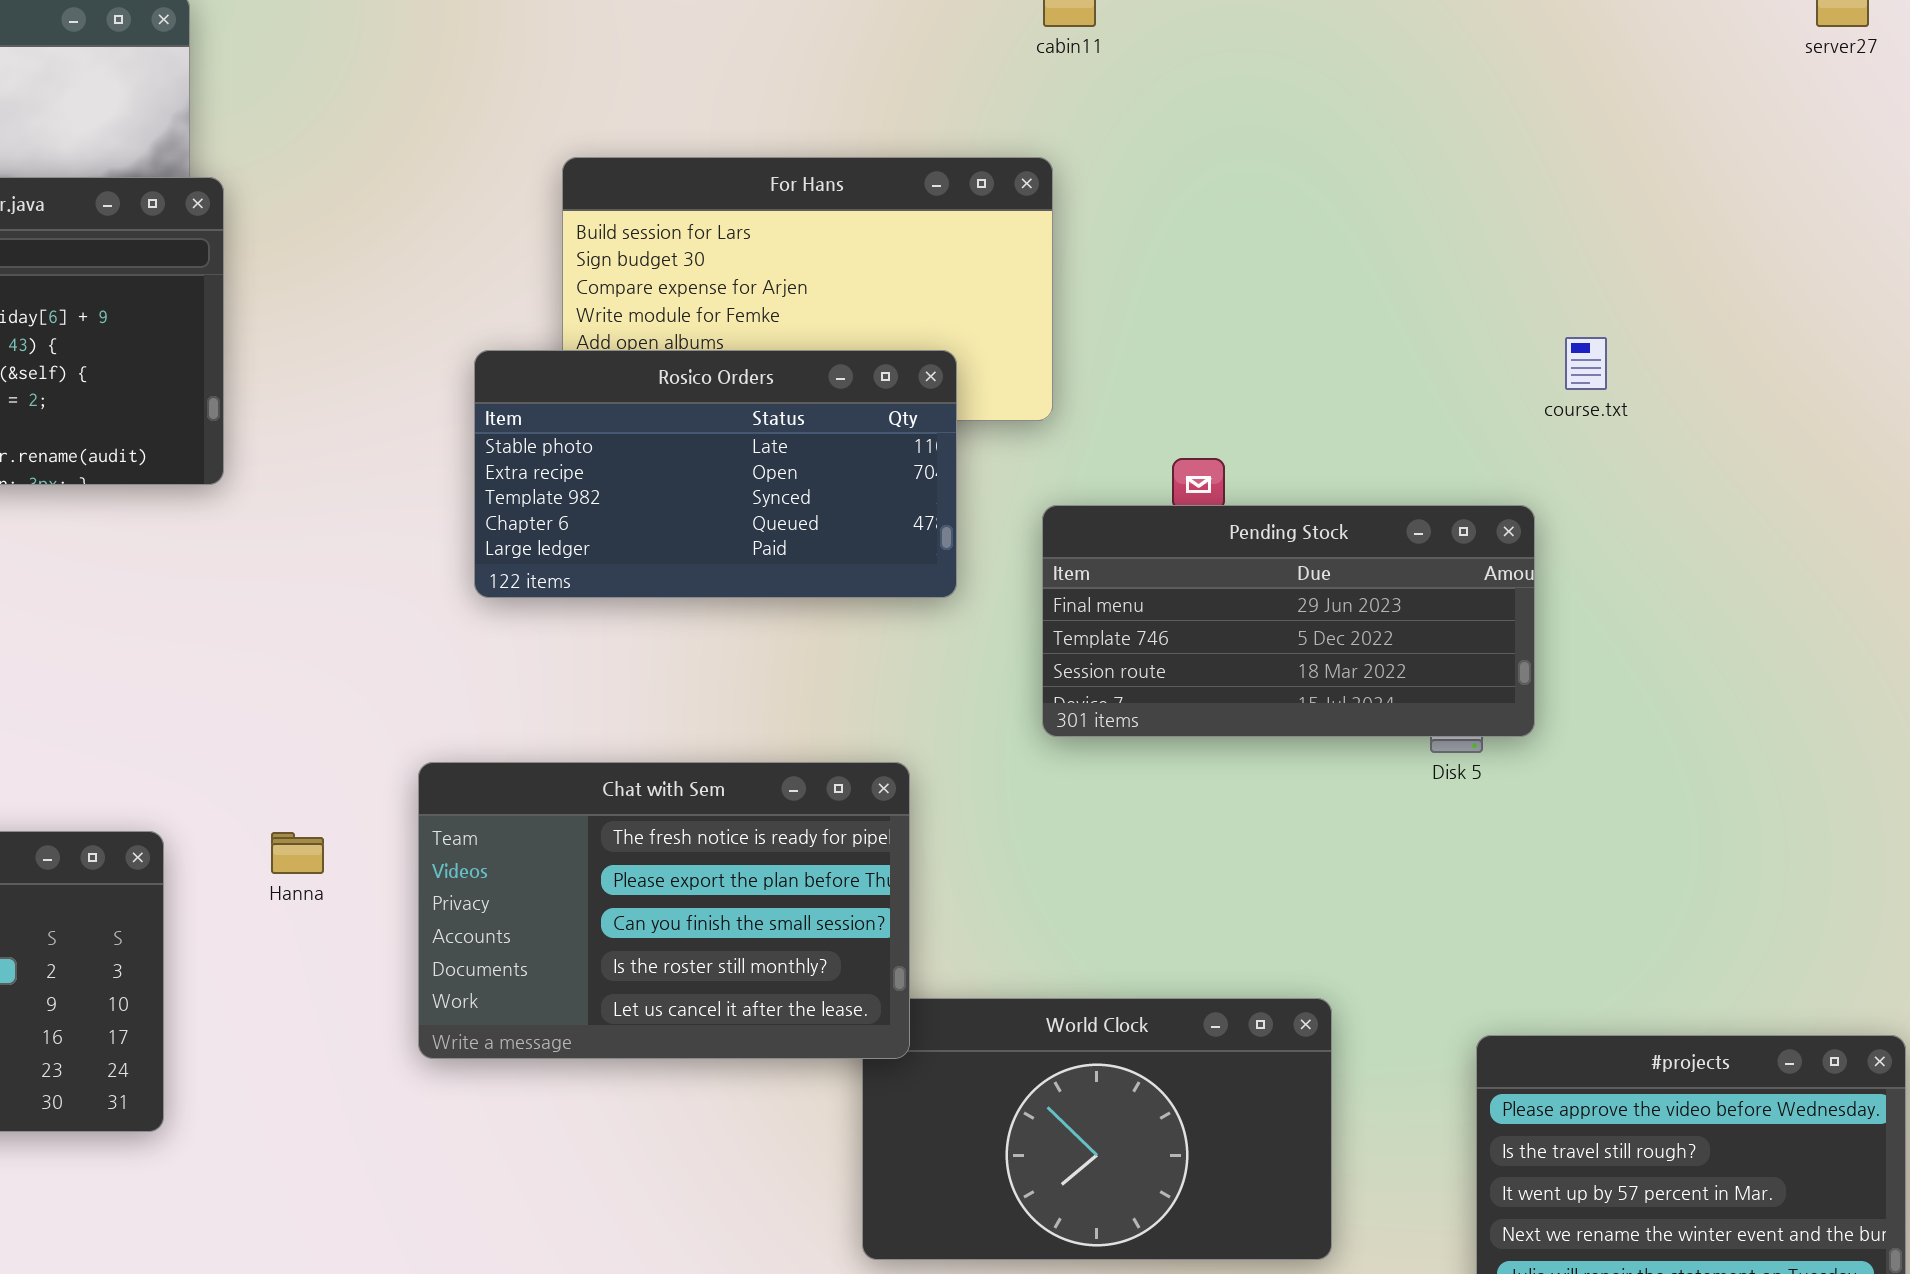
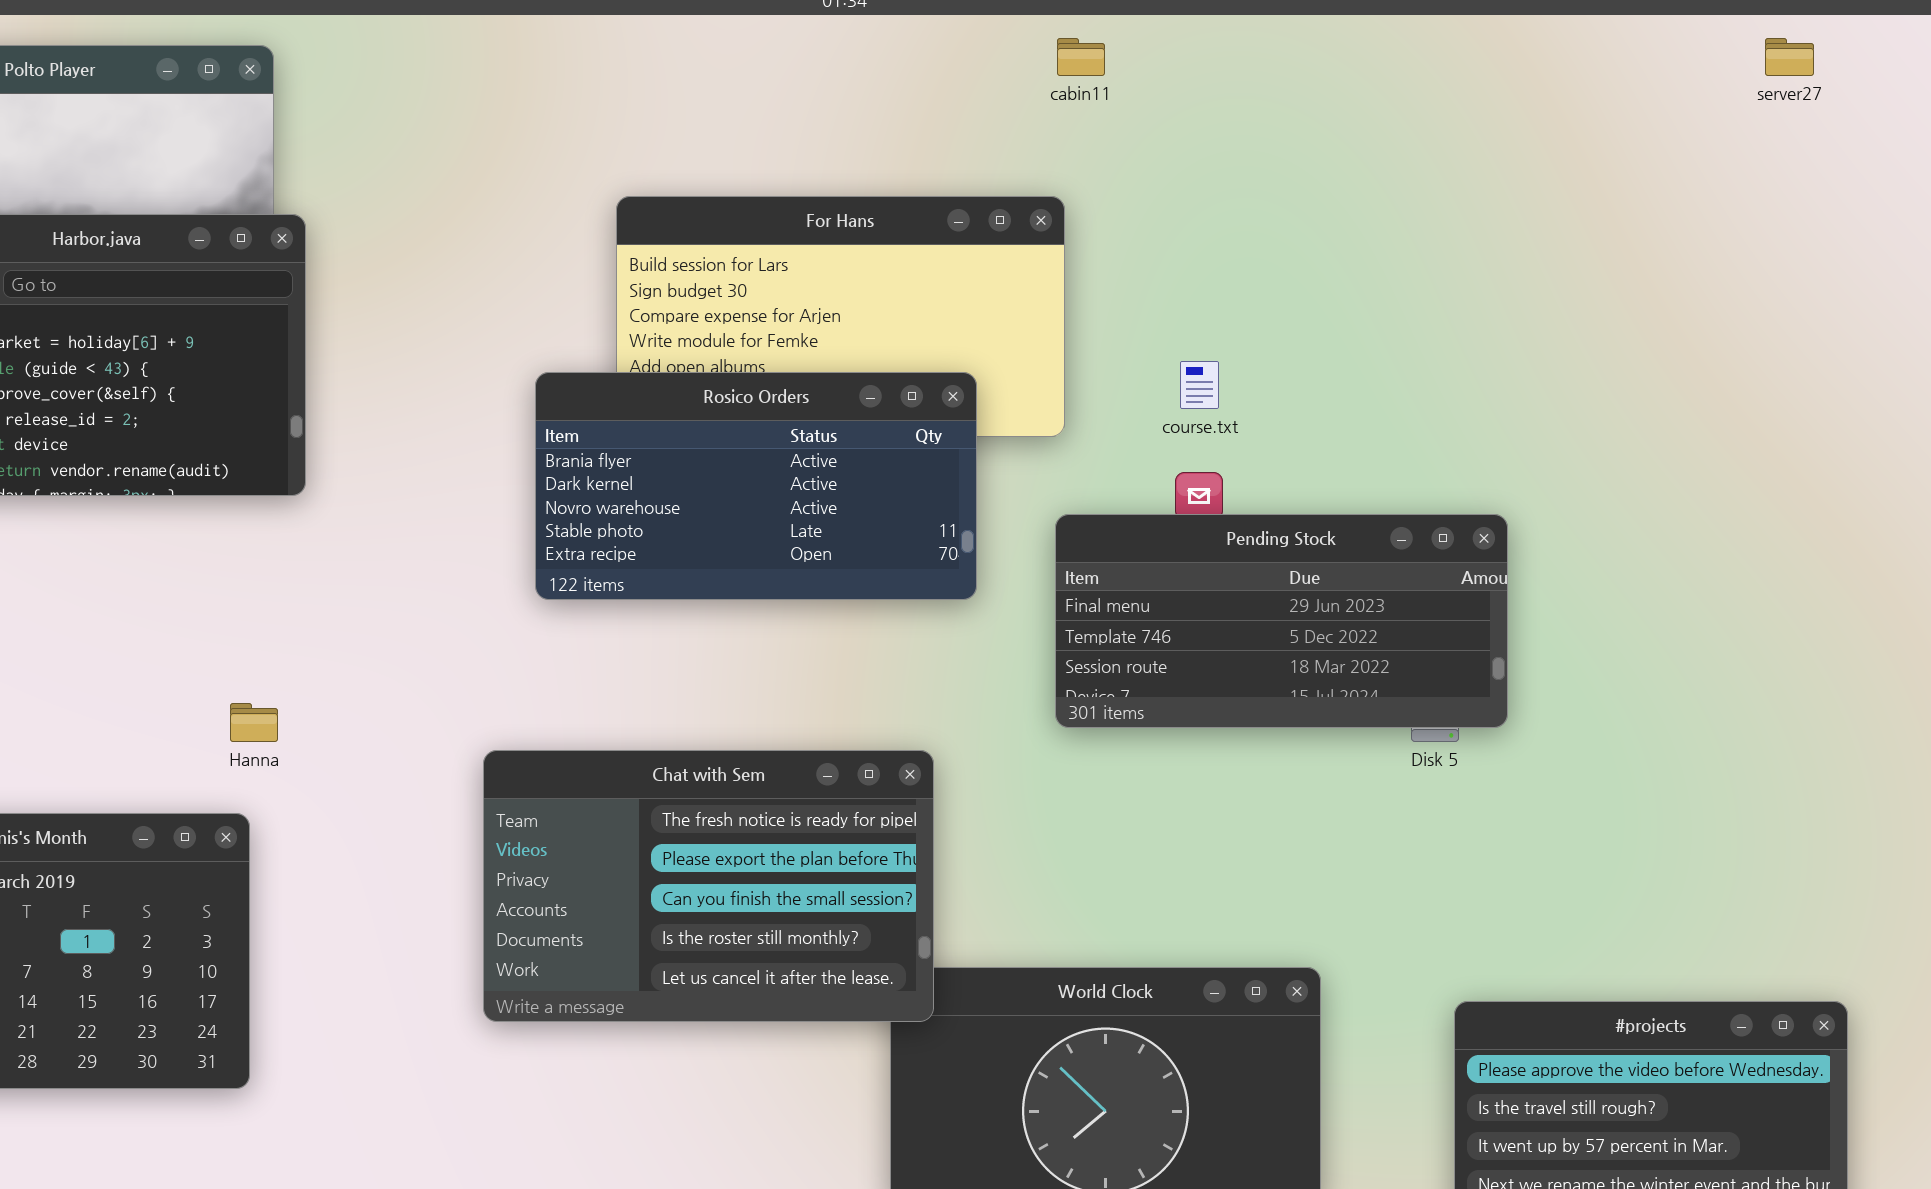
course.txt: [1565,337,1607,390] -> [1180,361,1219,409], moved
Rosico Orders: [474,350,957,598] -> [535,372,977,600], scrolled up 3 rows
Hanna: [271,832,324,874] -> [230,703,278,742], moved

